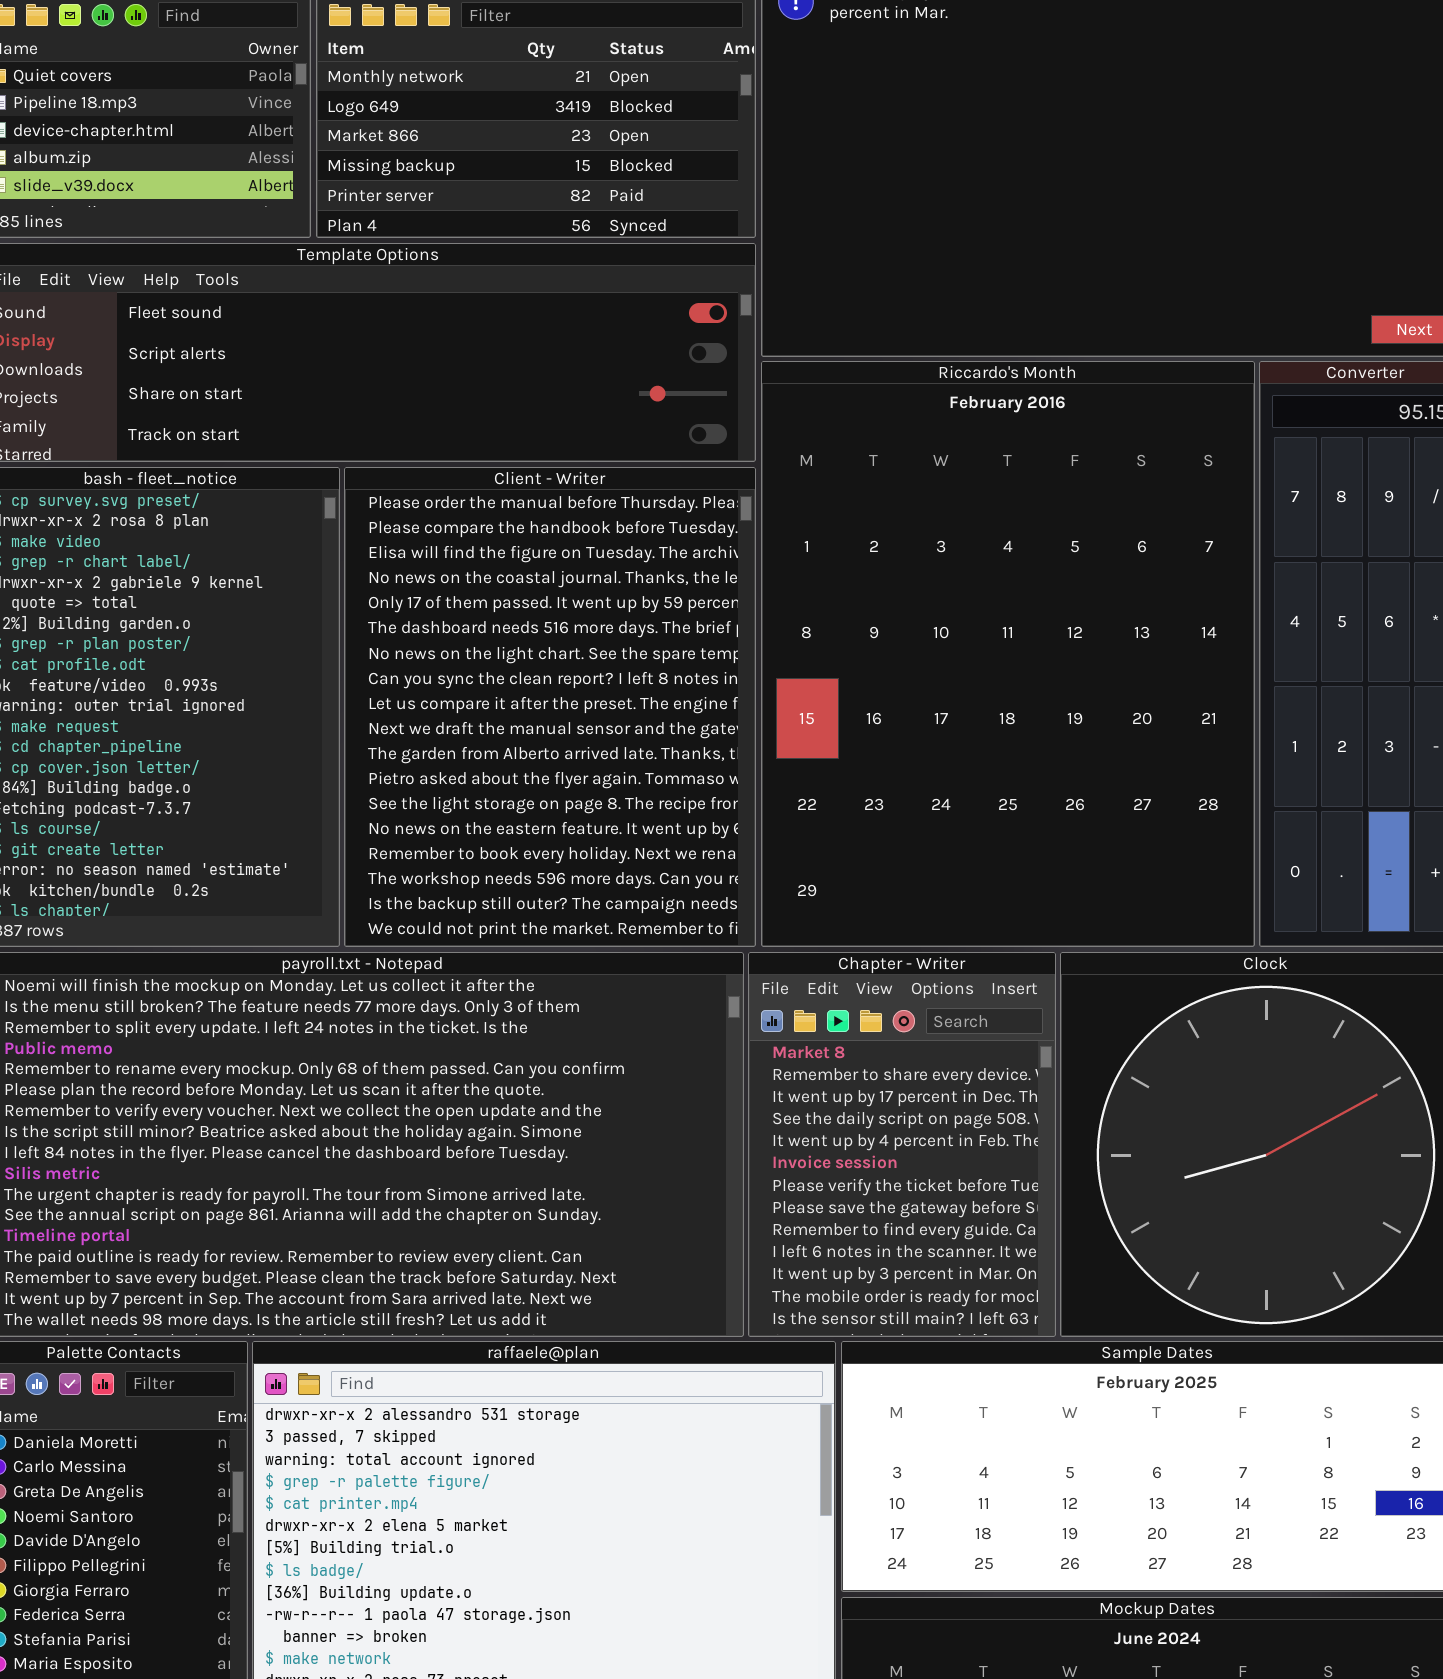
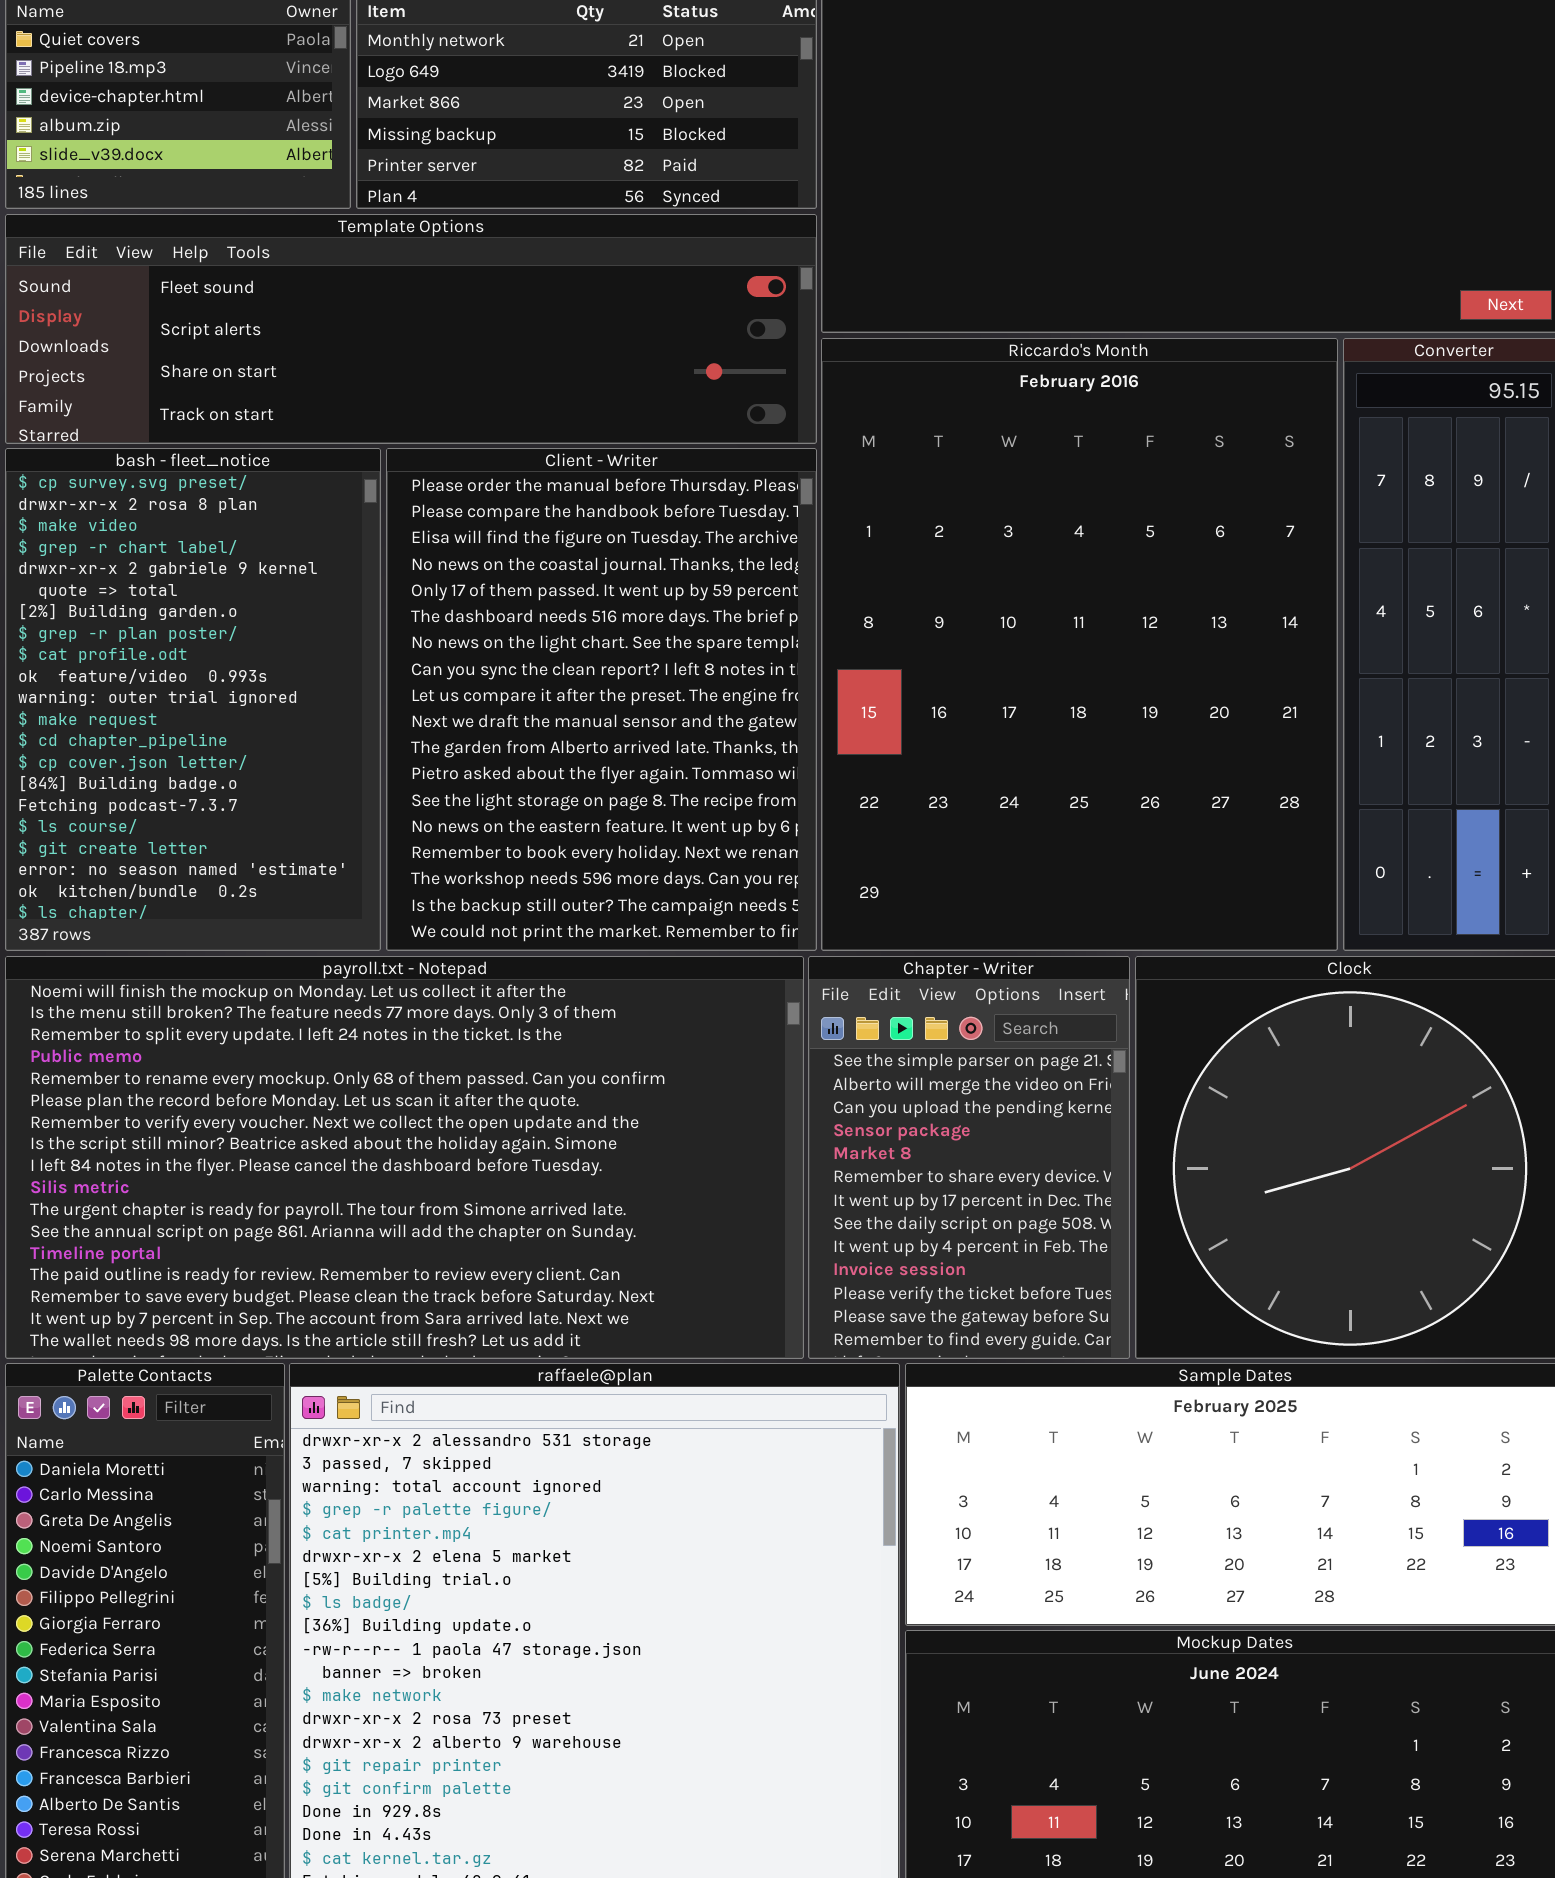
Chapter - Writer: [748,952,1056,1337] -> [808,956,1130,1359], scrolled up 4 rows

